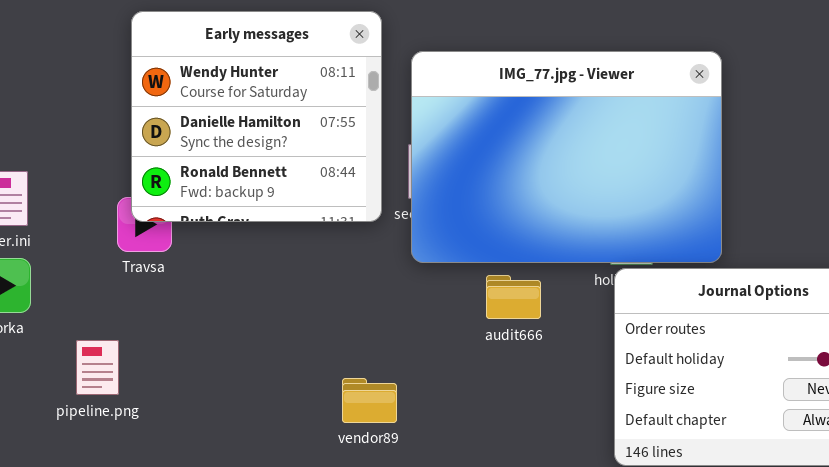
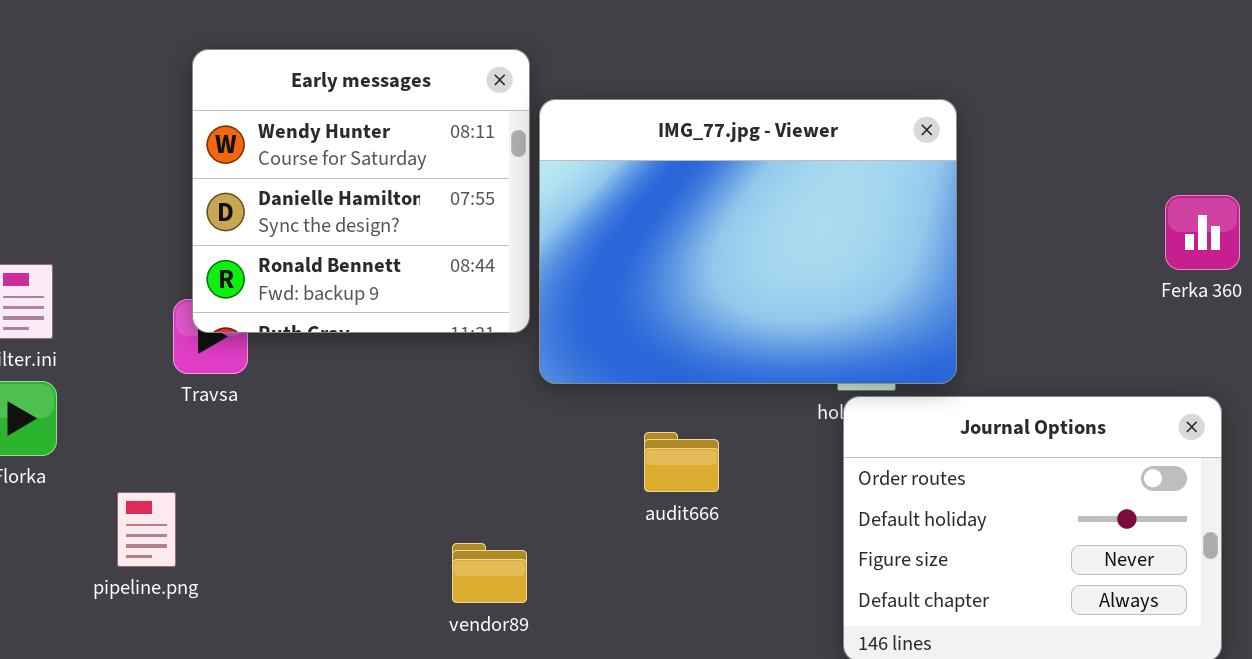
IMG_77.jpg - Viewer: [411,51,722,263] -> [539,99,957,384], moved
audit666: [486,275,541,319] -> [644,432,719,492], moved
vendor89: [342,378,397,423] -> [452,543,527,603], moved

